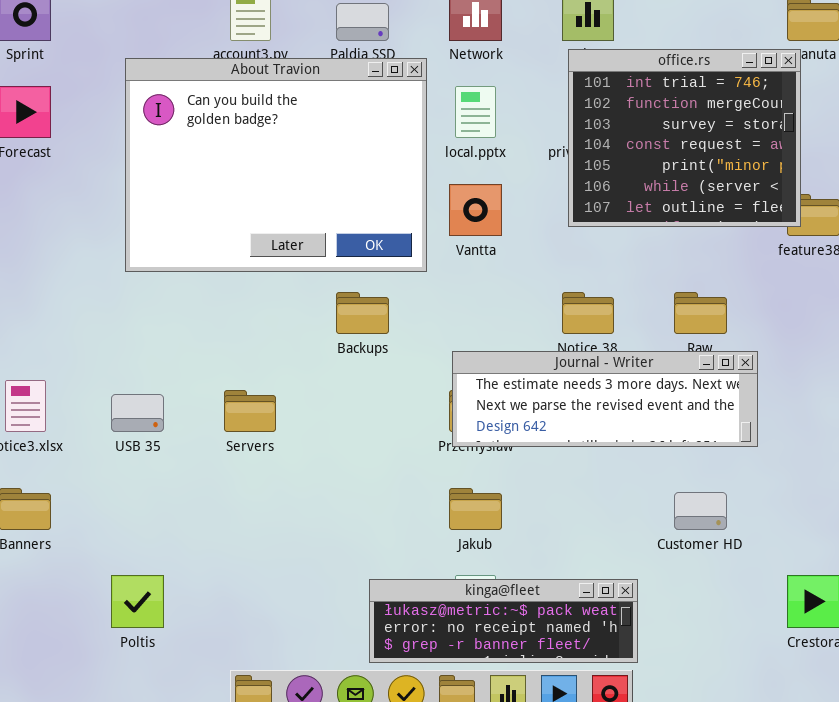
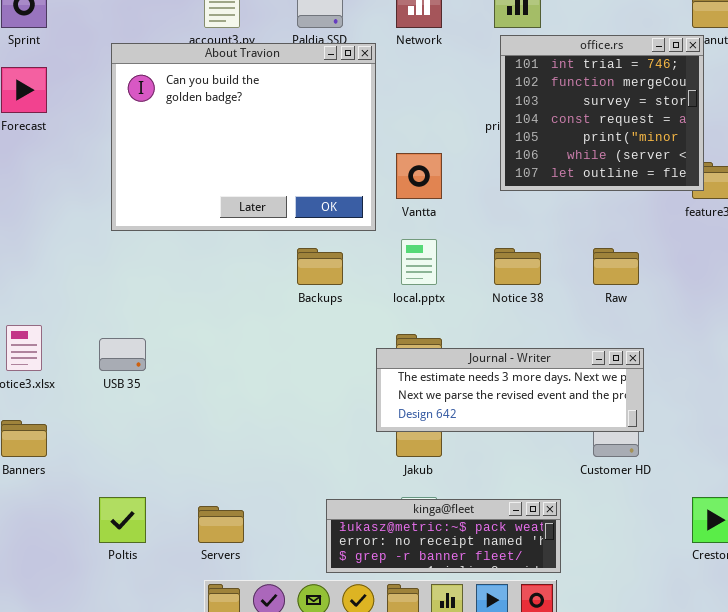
local.pptx: [455,86,496,138] -> [401,239,437,285], moved
Journal - Writer: [452,351,758,447] -> [376,348,644,432], moved
Servers: [224,390,276,432] -> [198,506,244,543], moved

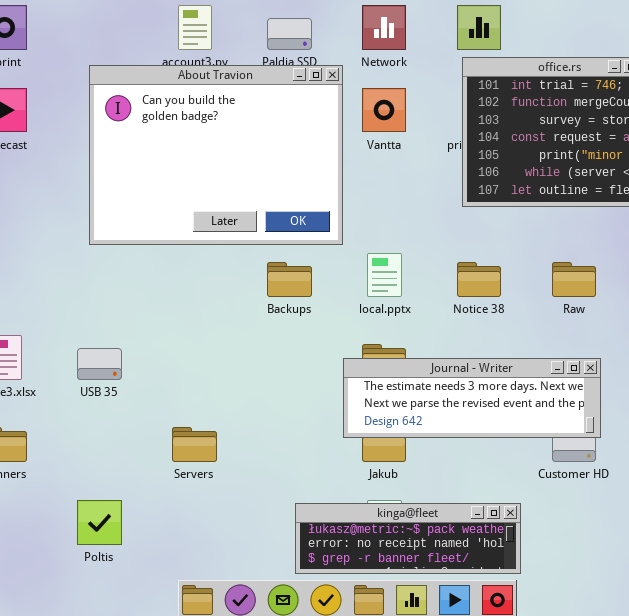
Vantta: [396,153,442,199] -> [362,88,406,132], moved
Servers: [198,506,244,543] -> [172,427,217,462], moved

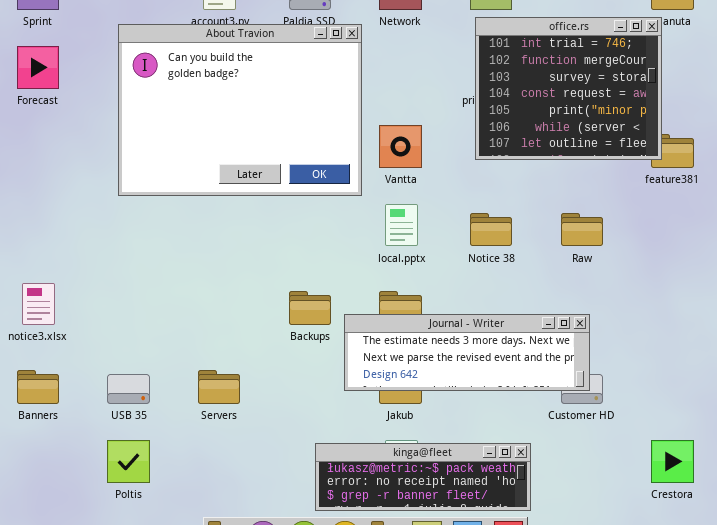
Vantta: [362,88,406,132] -> [379,125,422,168], moved
Backups: [267,262,312,297] -> [289,291,331,325], moved
USB 35: [77,348,122,380] -> [107,374,150,404], moved
Journal - Writer: [343,358,601,438] -> [344,314,590,391], moved

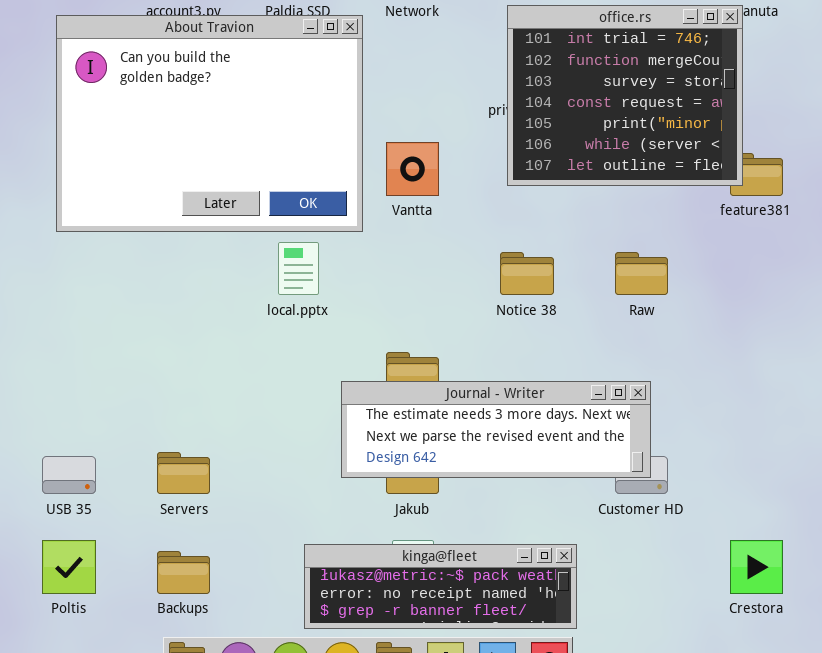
local.pptx: [385,204,418,246] -> [278,242,319,295], moved
Backups: [289,291,331,325] -> [157,551,210,594], moved

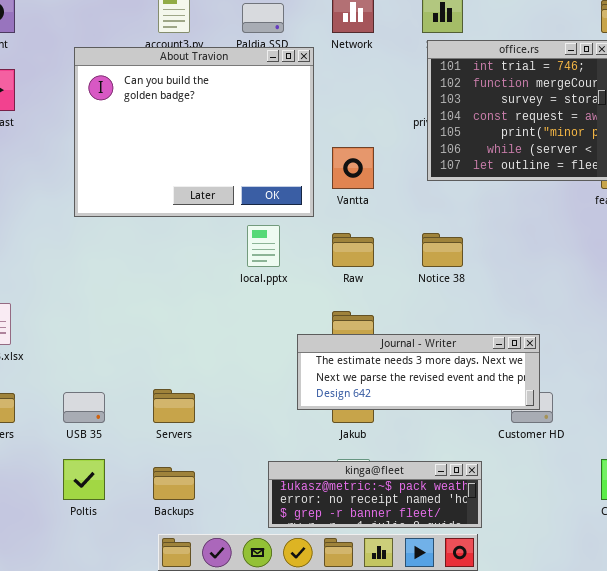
Raw: [615,252,668,295] -> [332,233,374,267], moved

